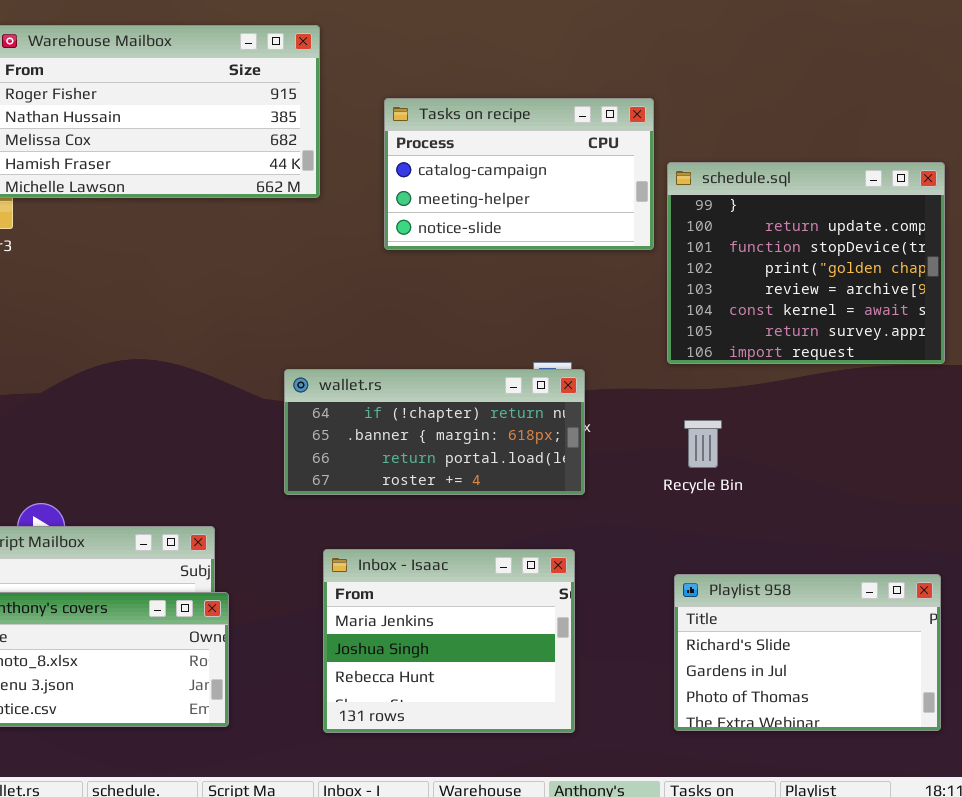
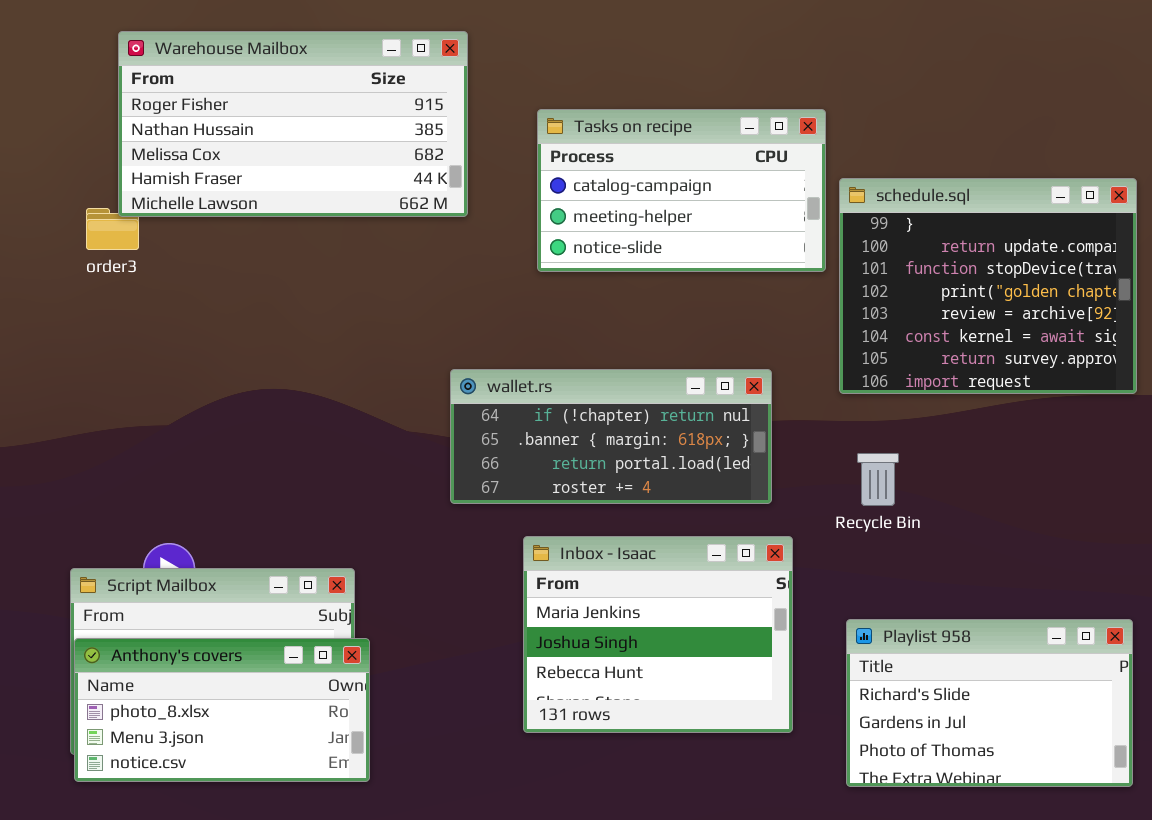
wallet.rs: [284,369,585,495] -> [450,369,772,504], moved
Inbox - Isaac: [323,549,575,733] -> [523,536,793,733], moved

